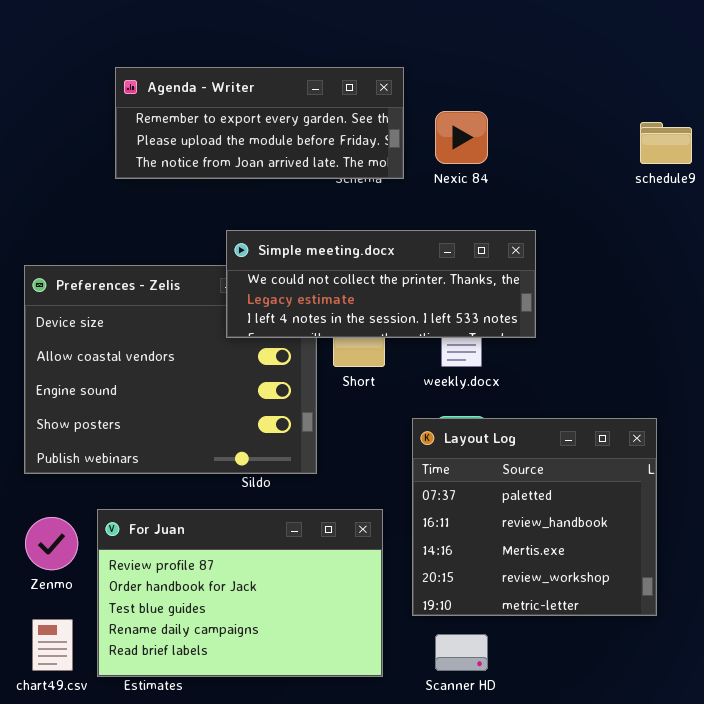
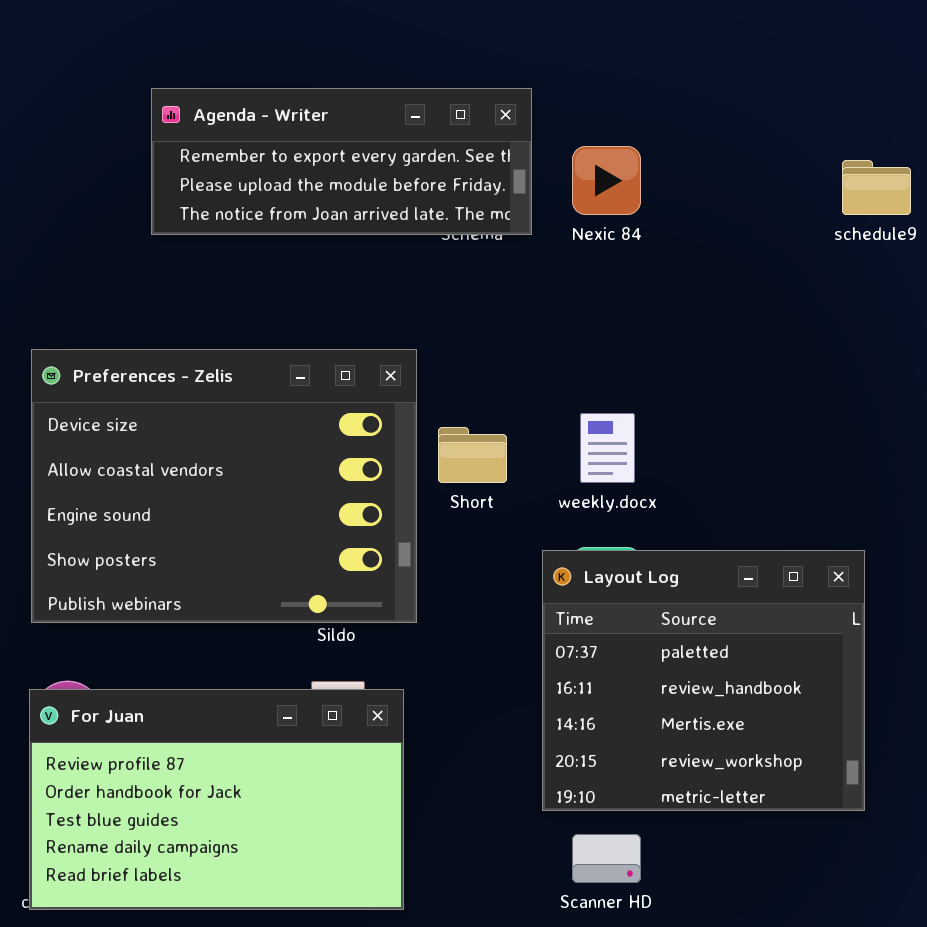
Simple meeting.docx: [226,230,536,338] -> none, closed
For Juan: [97,509,383,677] -> [29,689,404,910], moved

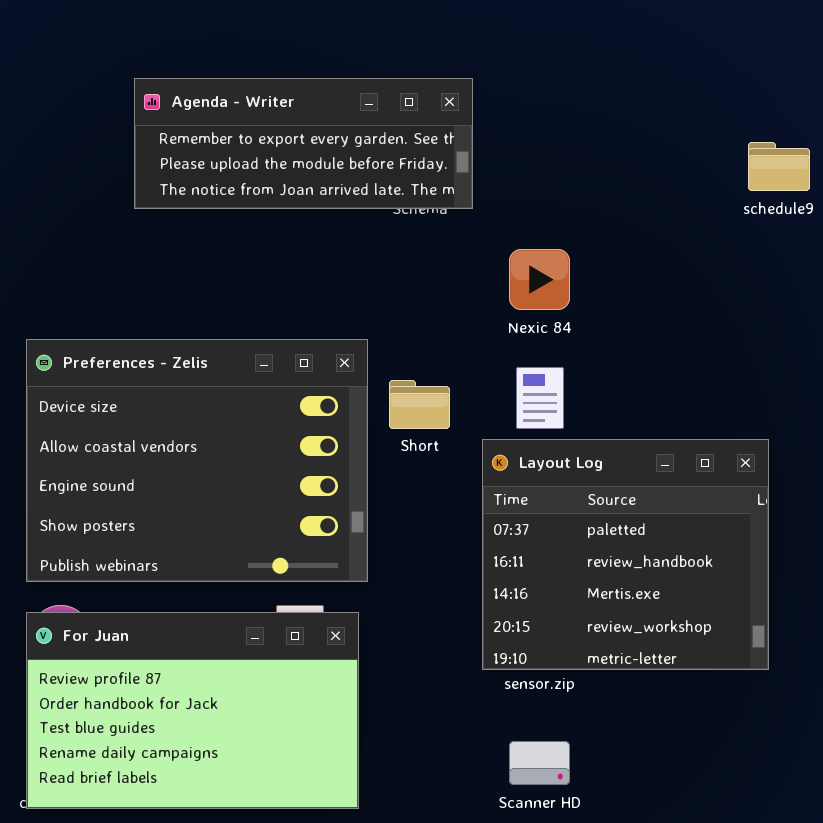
Nexic 84: [572,146,641,215] -> [509,249,570,310], moved
Preferences - Zelis: [31,349,417,623] -> [26,339,368,582], moved
Layout Log: [542,550,865,811] -> [482,439,769,670], moved

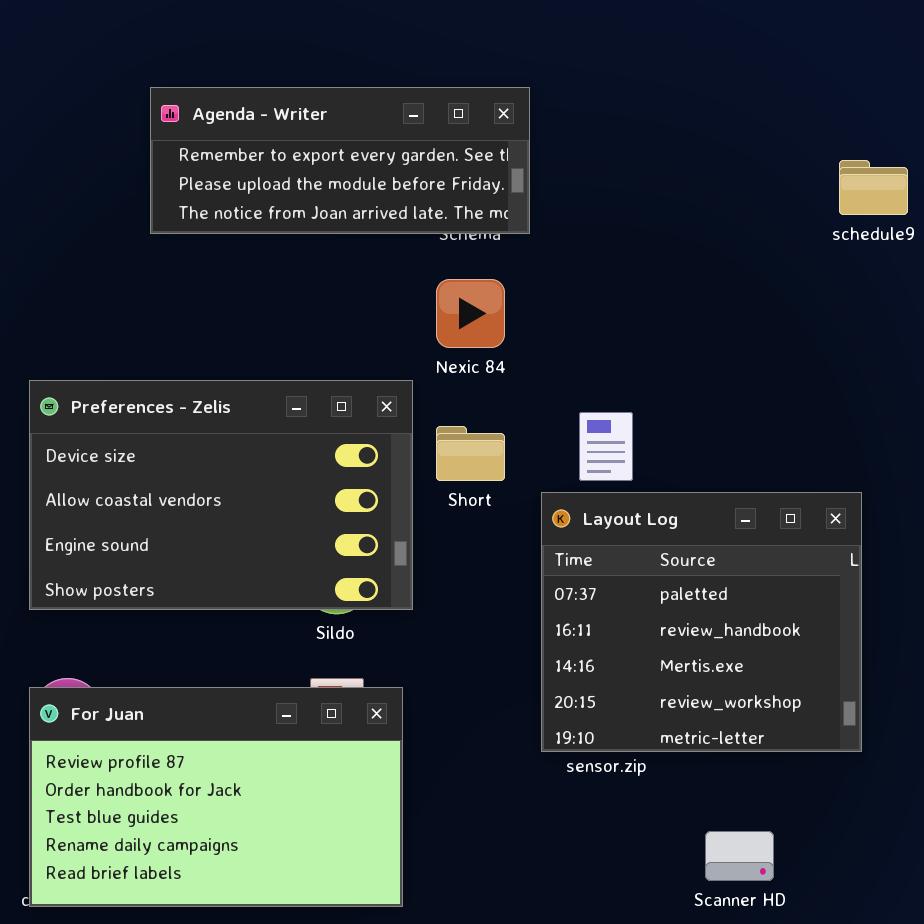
Nexic 84: [509,249,570,310] -> [436,279,505,348], moved
Preferences - Zelis: [26,339,368,582] -> [29,380,413,610], resized
Scanner HD: [509,741,570,785] -> [705,831,774,881], moved

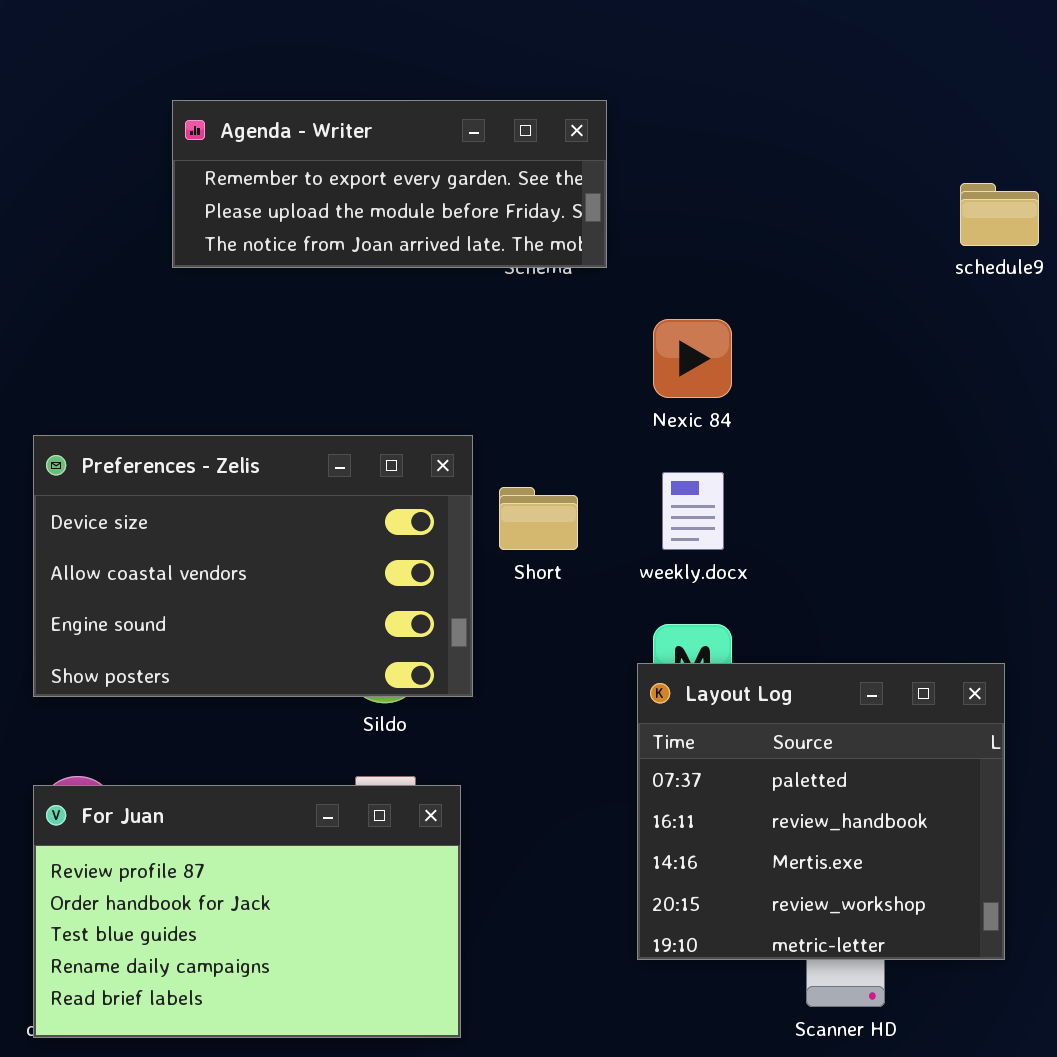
Nexic 84: [436,279,505,348] -> [653,319,732,398], moved
Layout Log: [541,492,862,752] -> [637,663,1005,960], moved

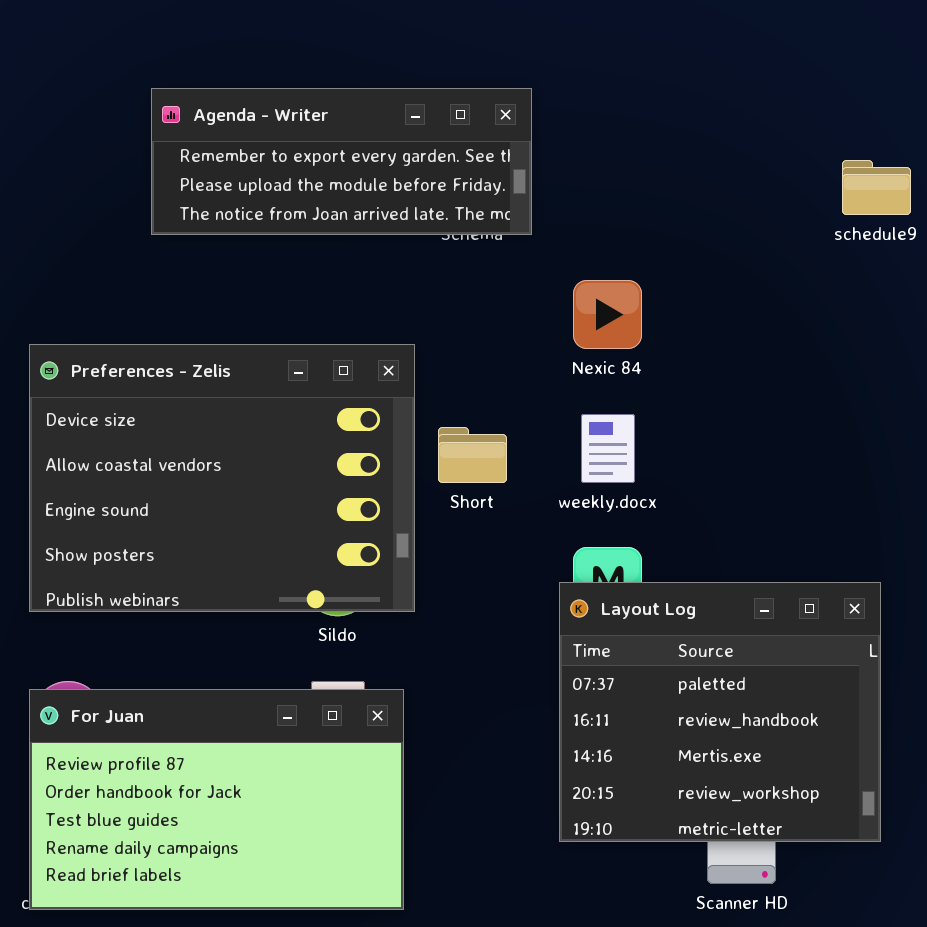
Preferences - Zelis: [33,435,473,697] -> [29,344,415,612], resized

